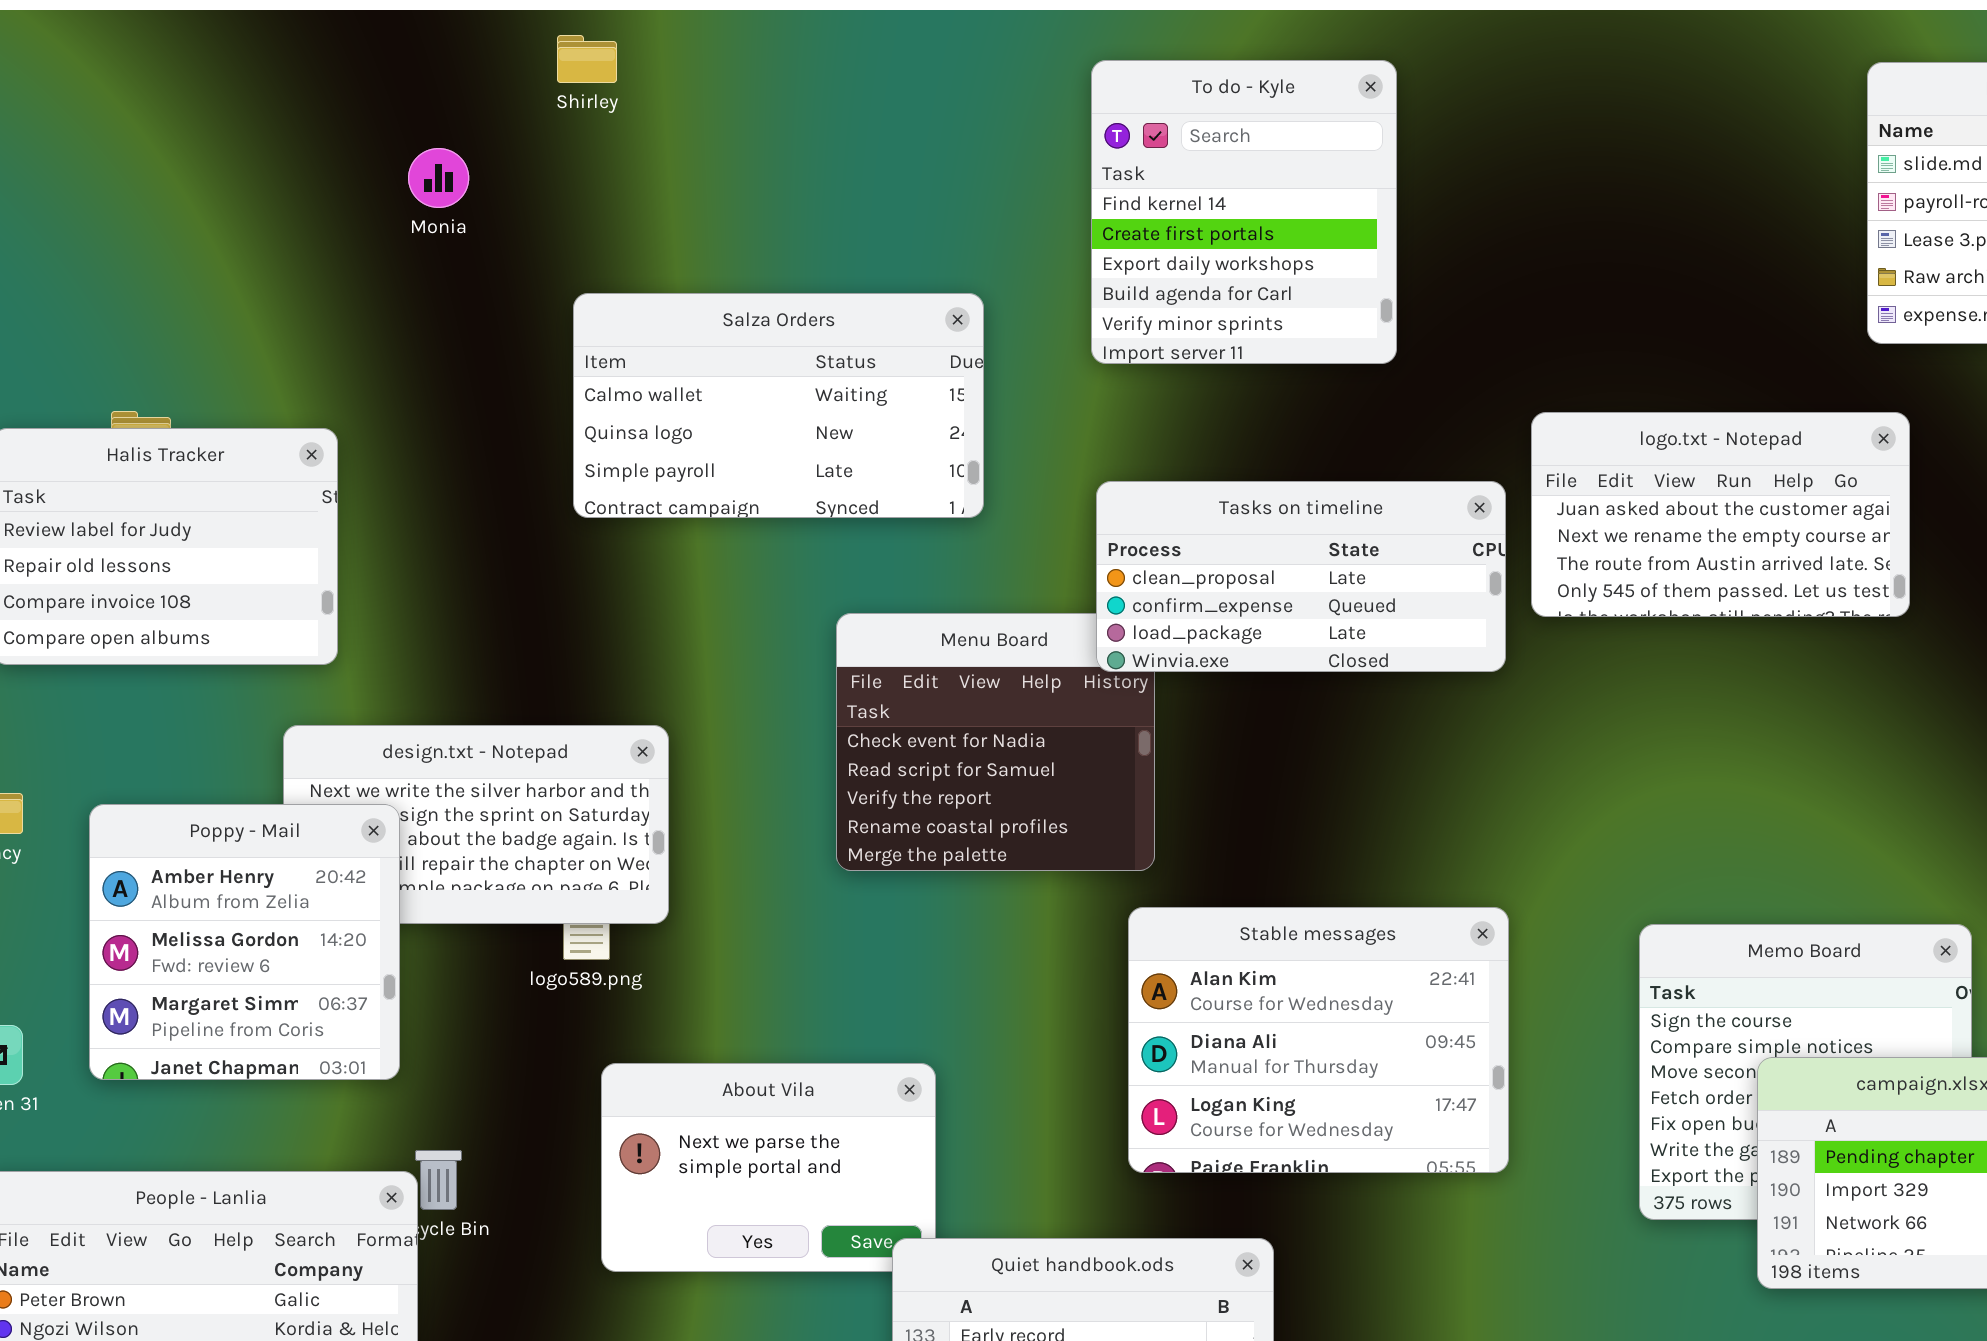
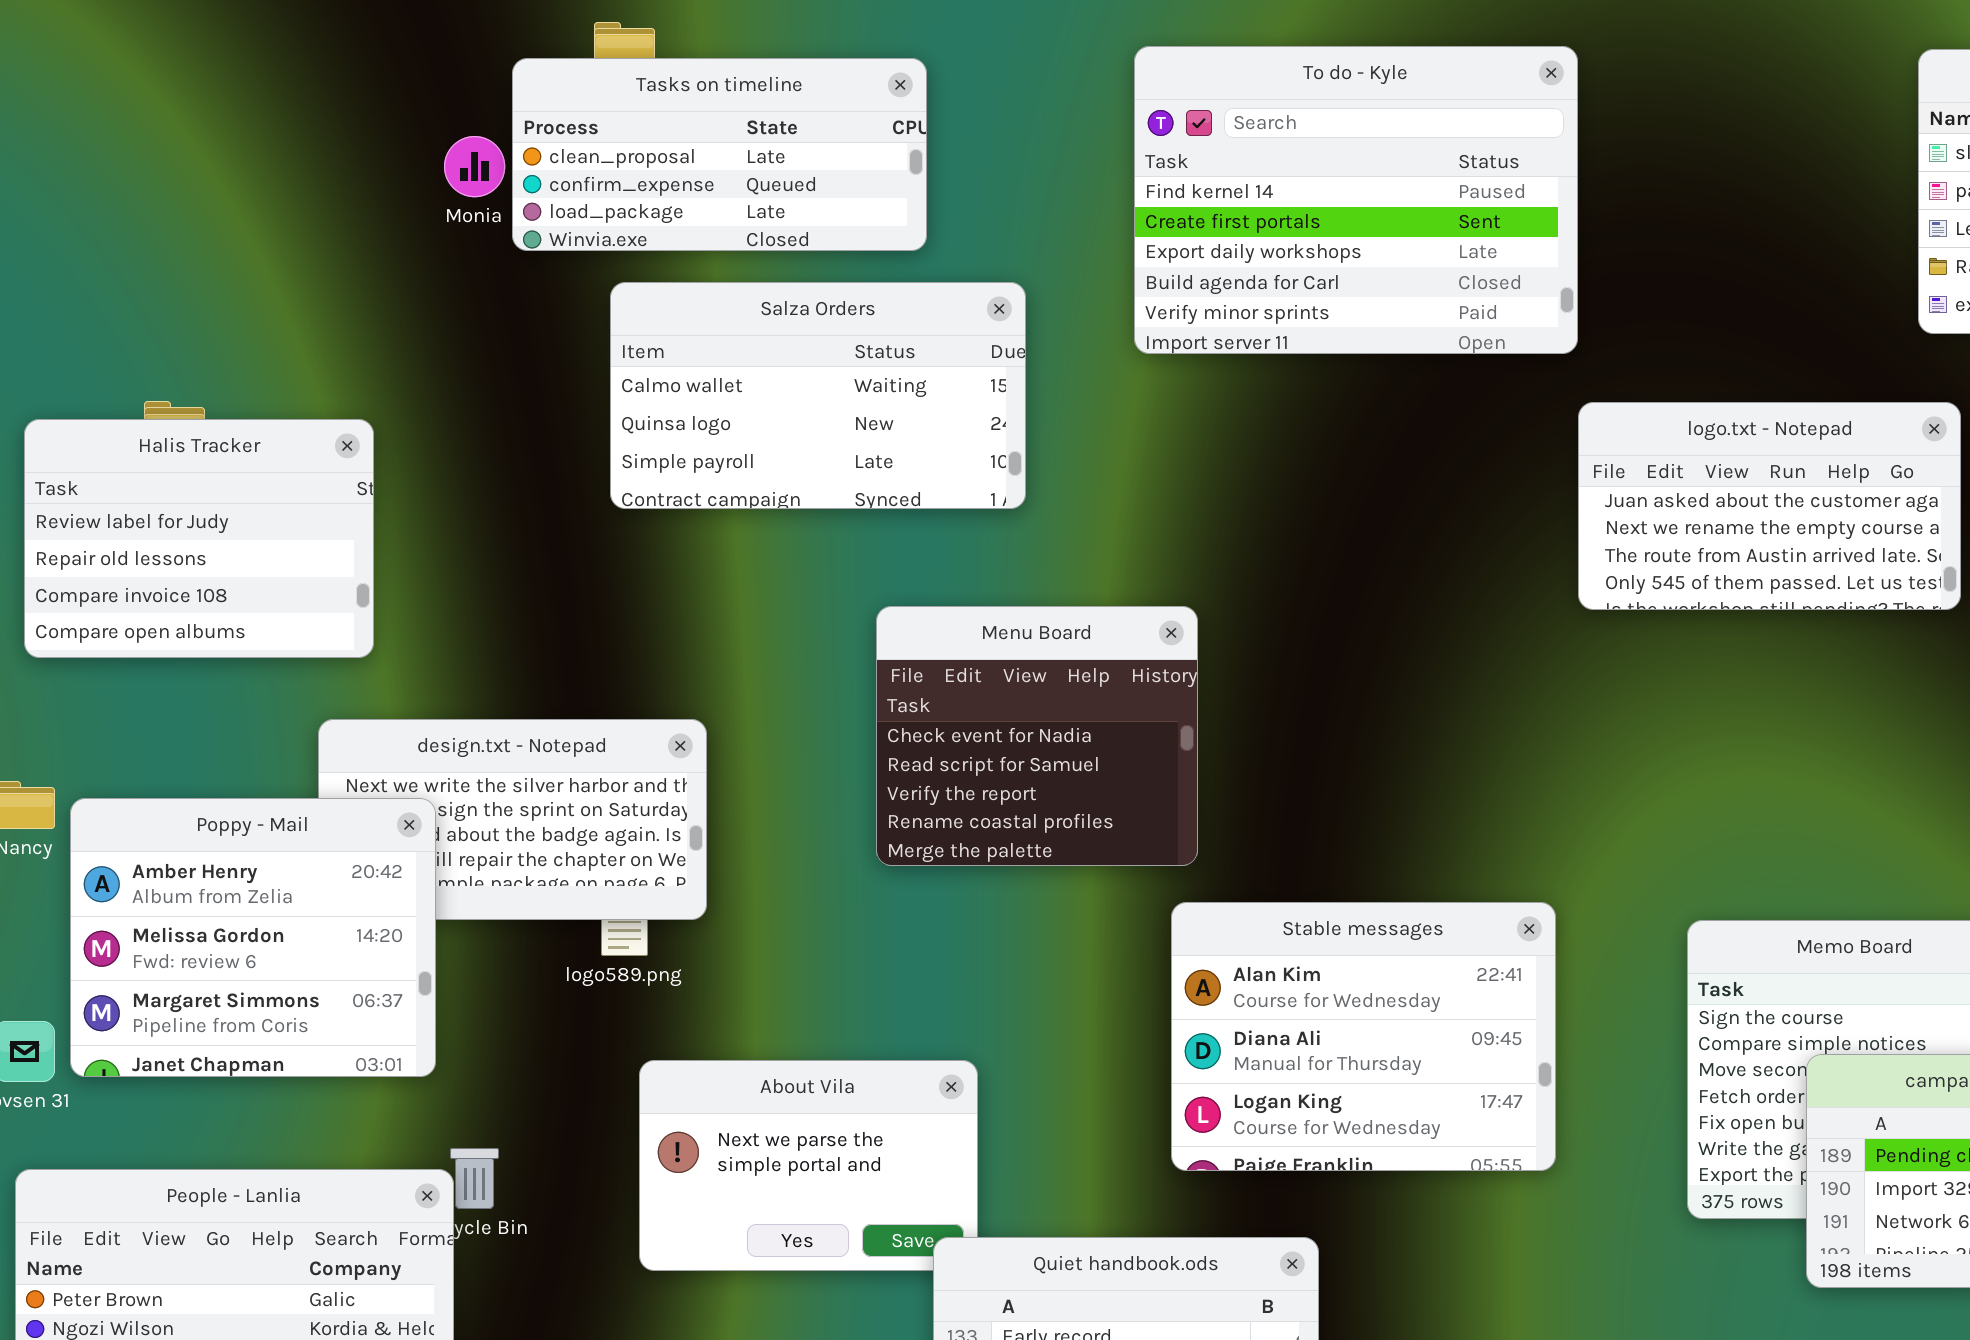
To do - Kyle: [1091,60,1397,364] -> [1134,46,1578,354], resized
Tasks on timeline: [1096,481,1506,672] -> [512,58,927,251], moved
Poppy - Mail: [89,804,400,1080] -> [70,798,436,1077], resized

